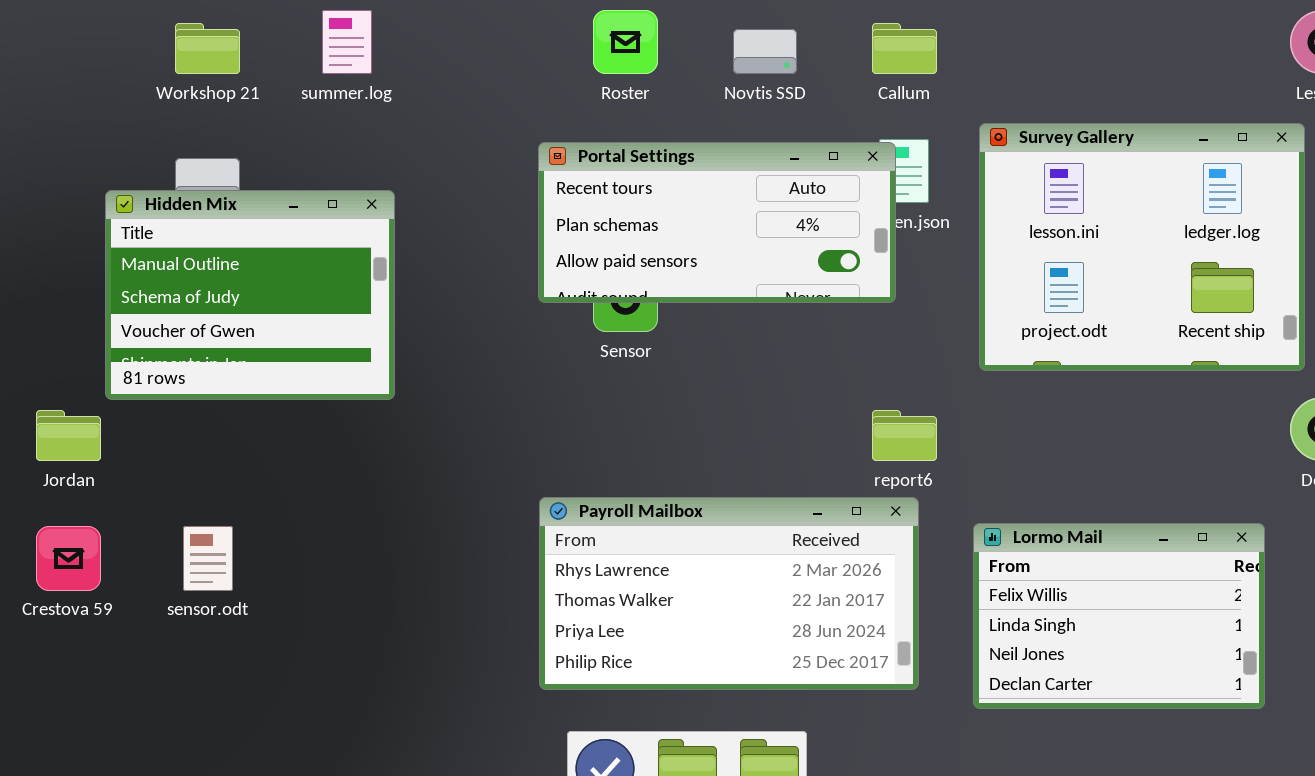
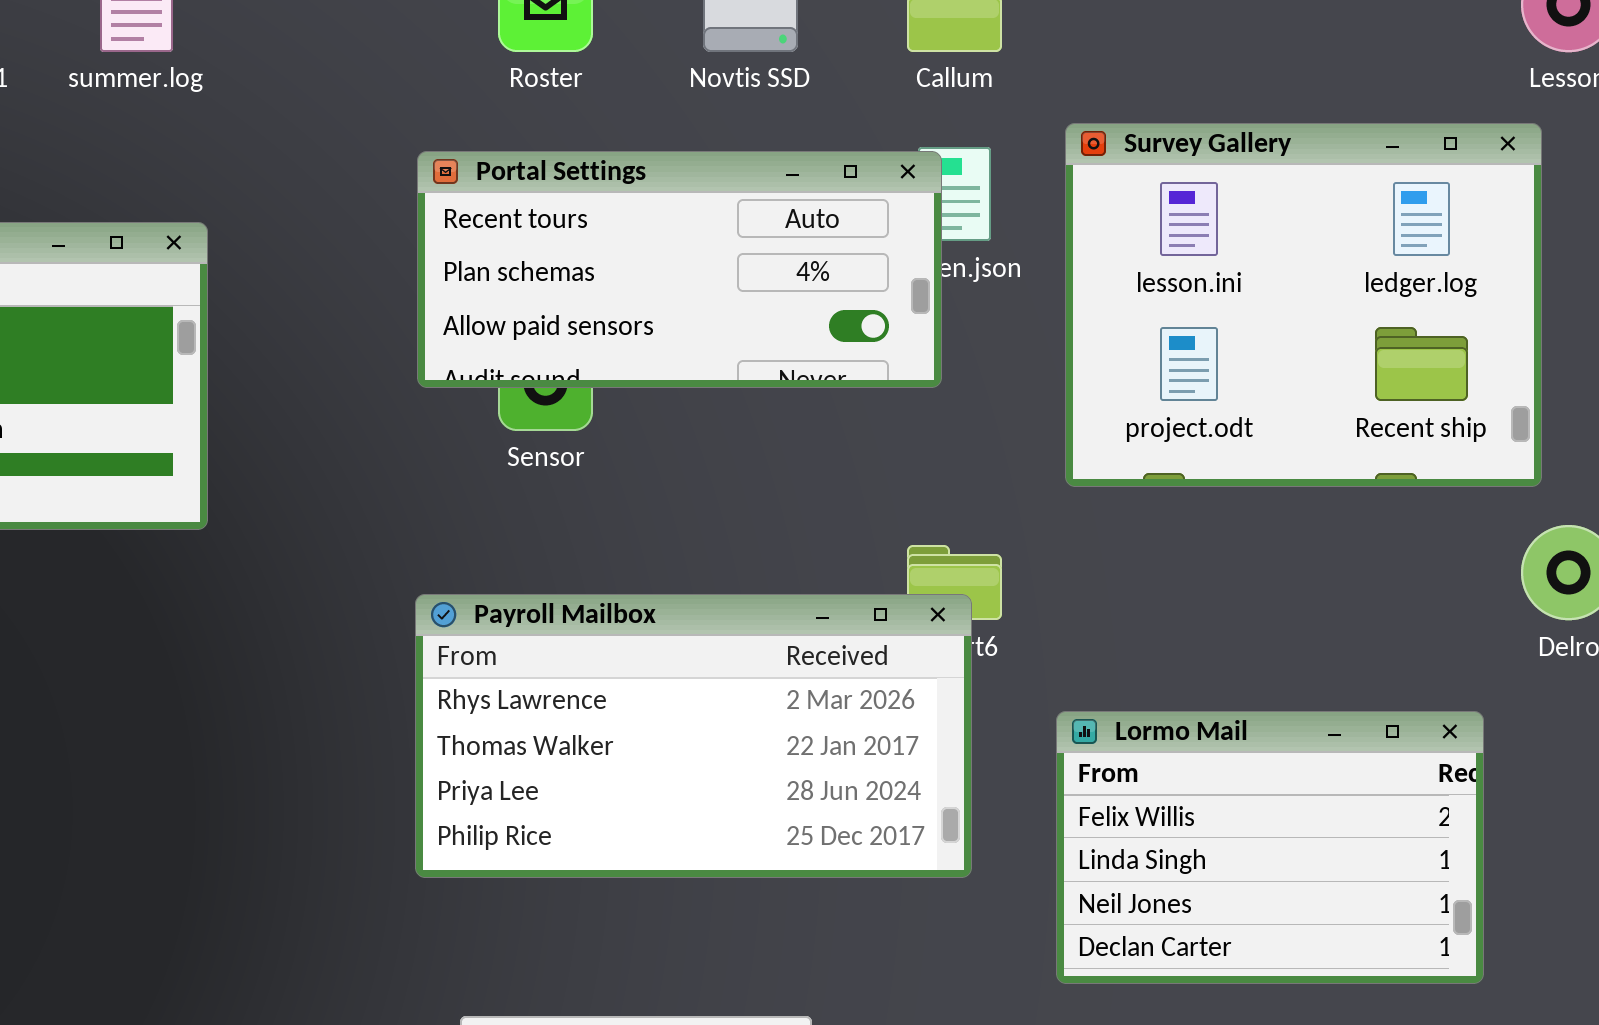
Payroll Mailbox: [539,497,919,690] -> [415,594,972,878], moved

